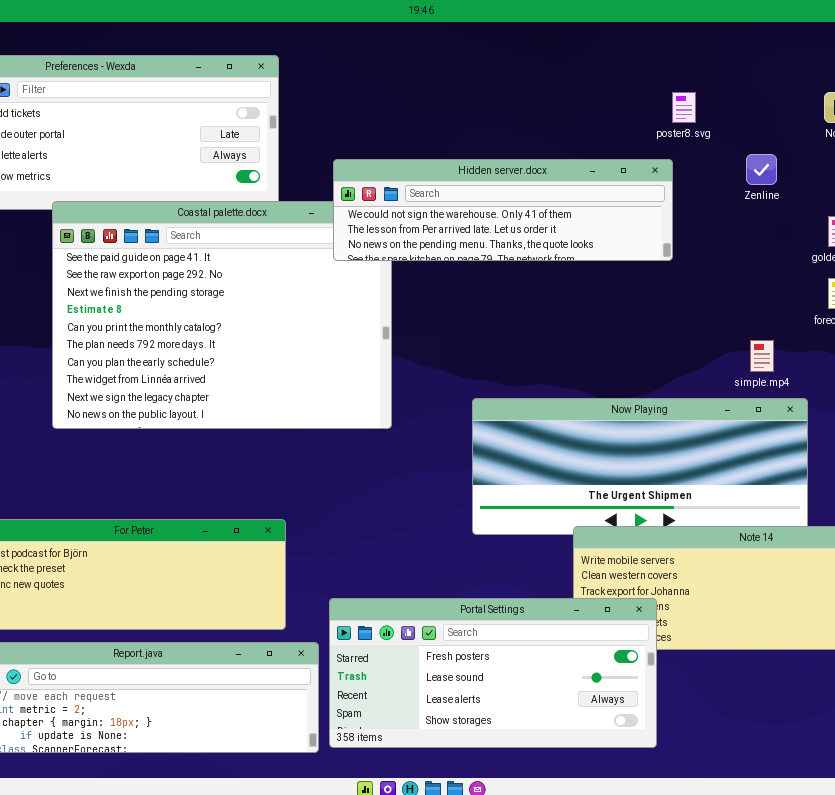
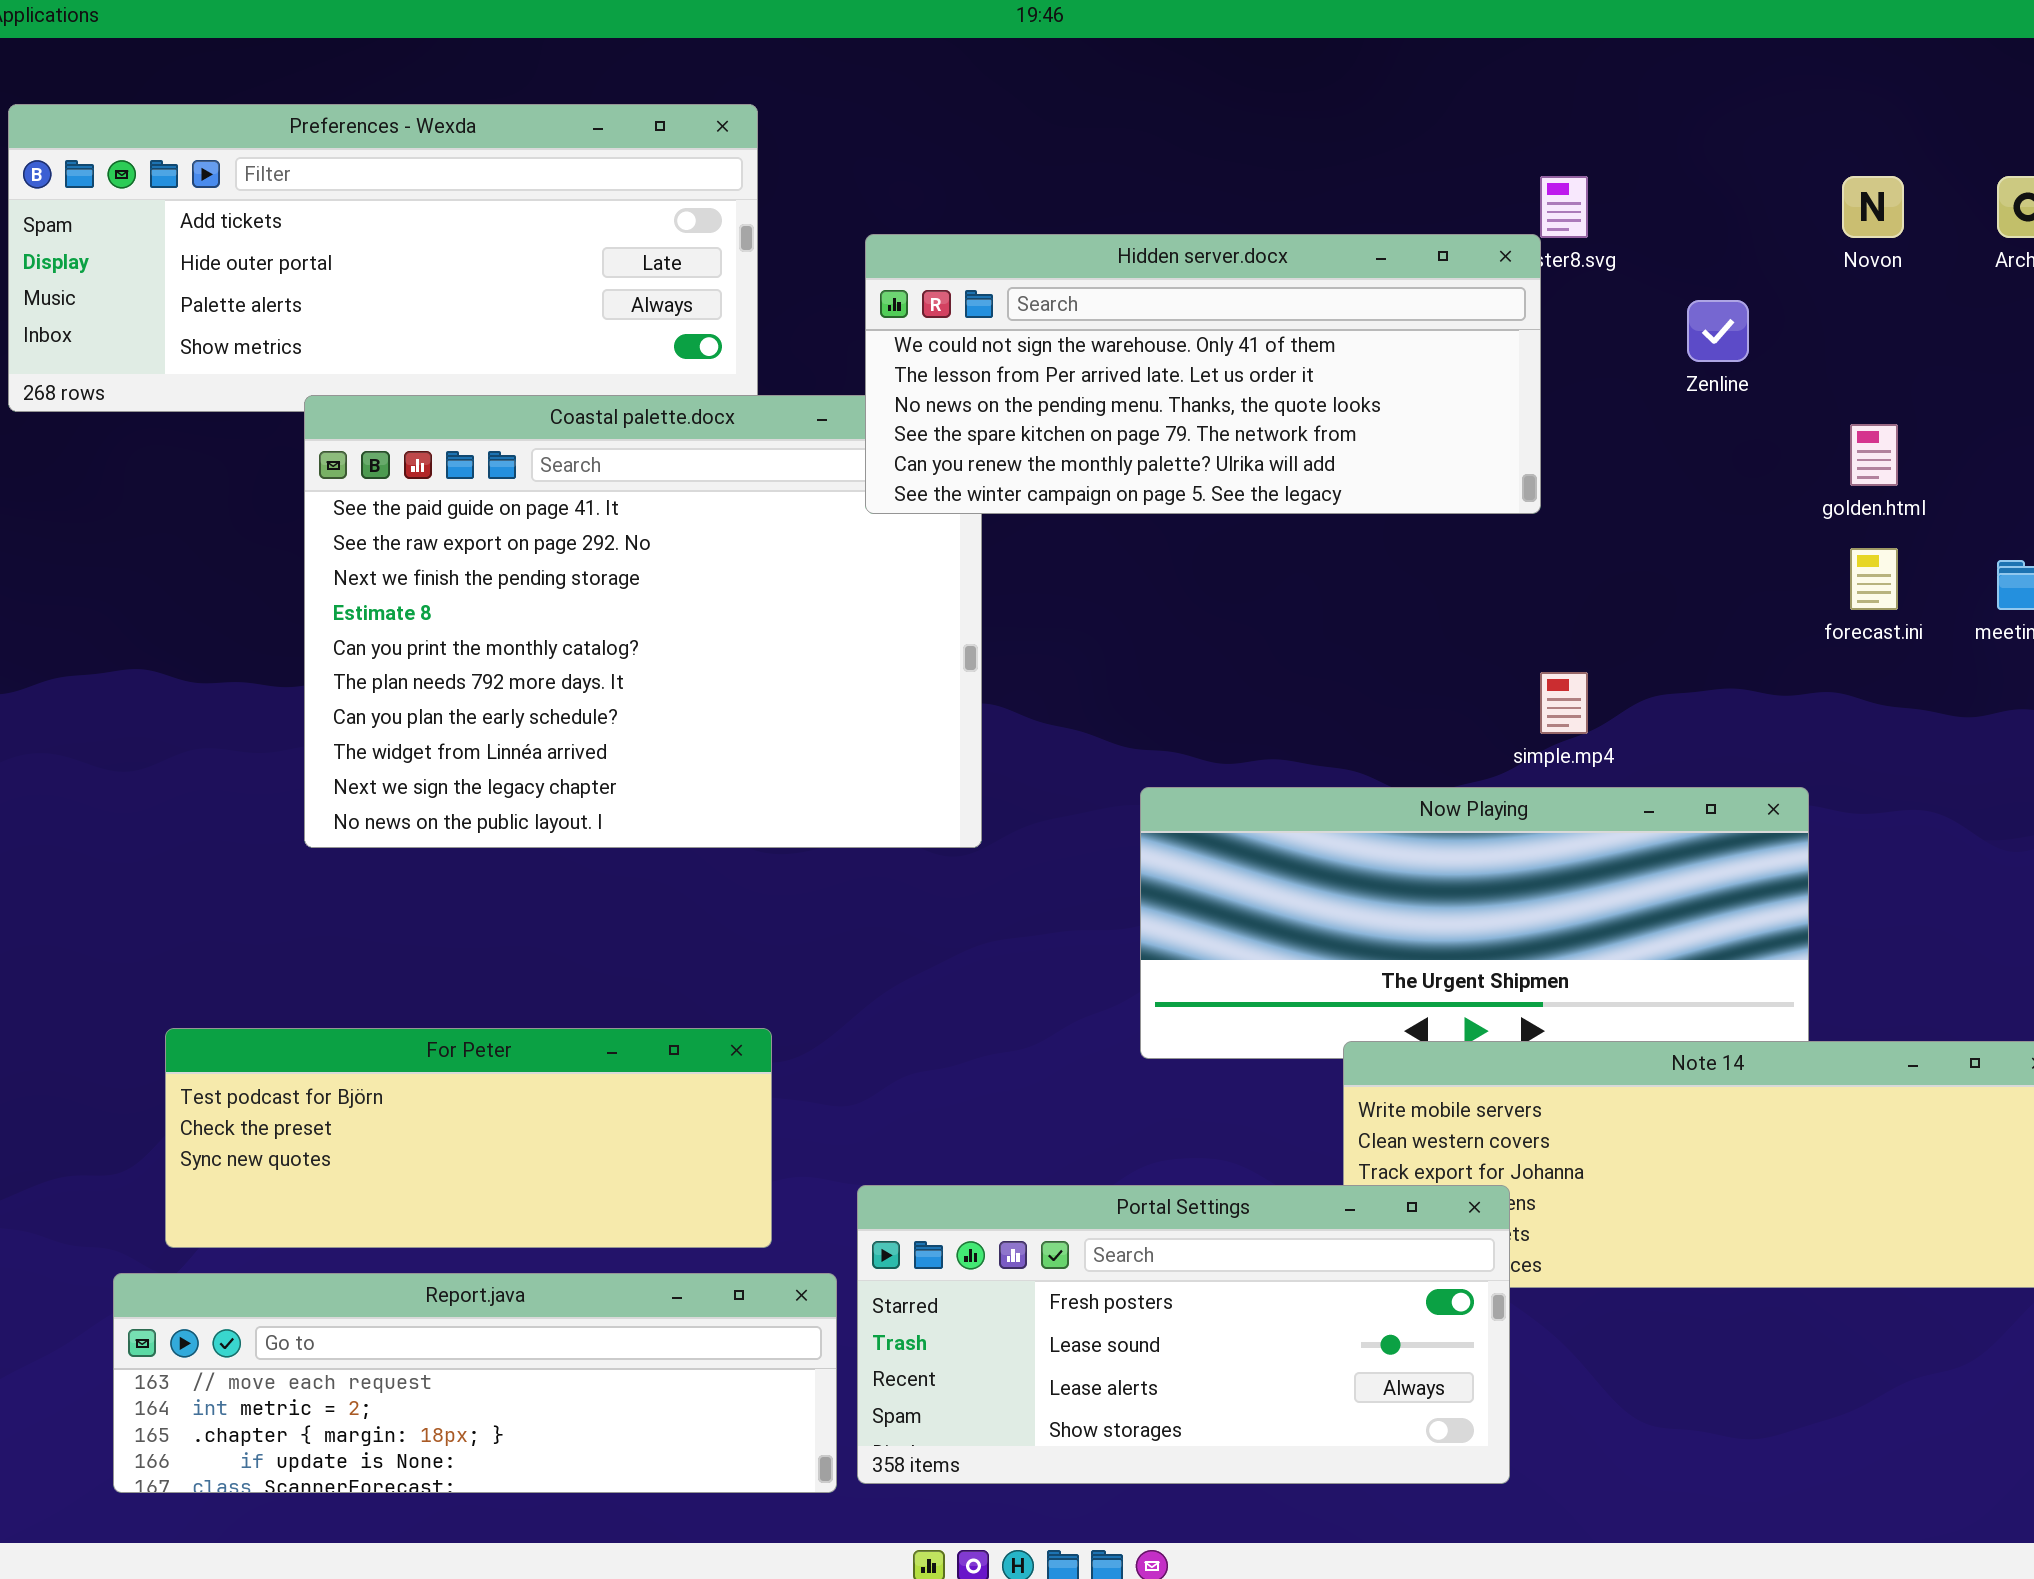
Hidden server.docx: [333,159,673,261] -> [865,234,1541,514], resized
simple.mp4: [750,340,774,372] -> [1540,672,1588,734], moved

